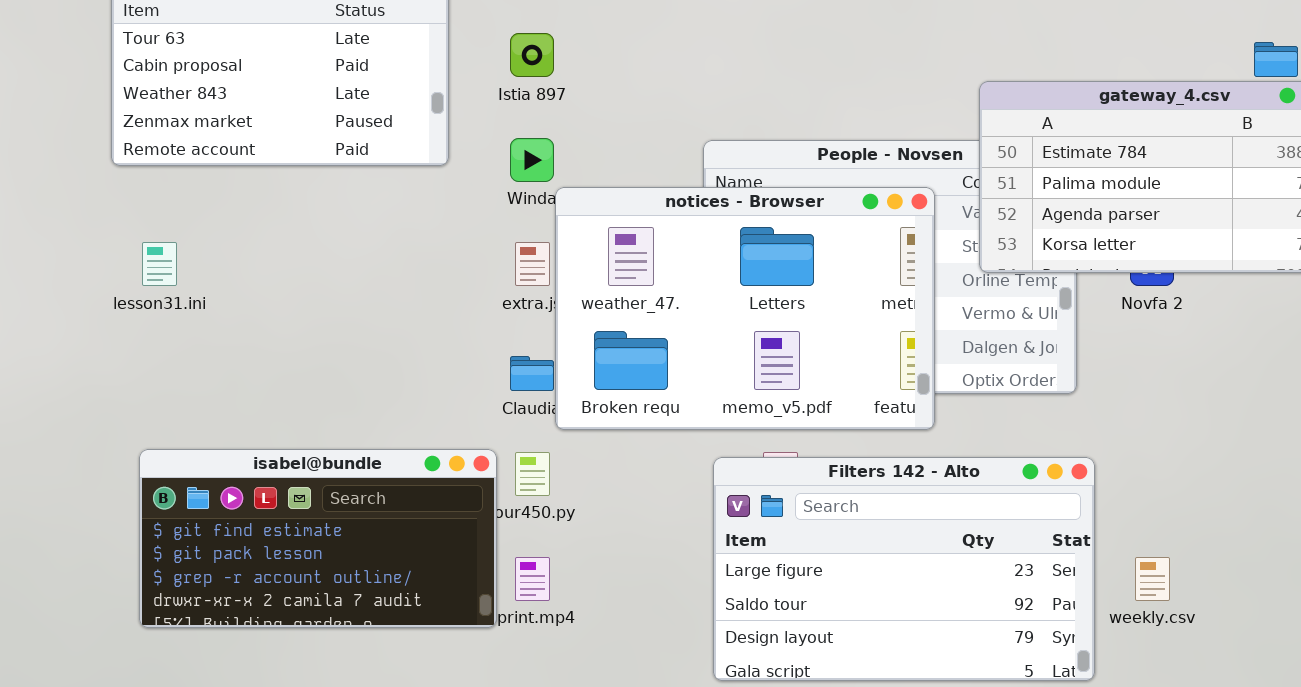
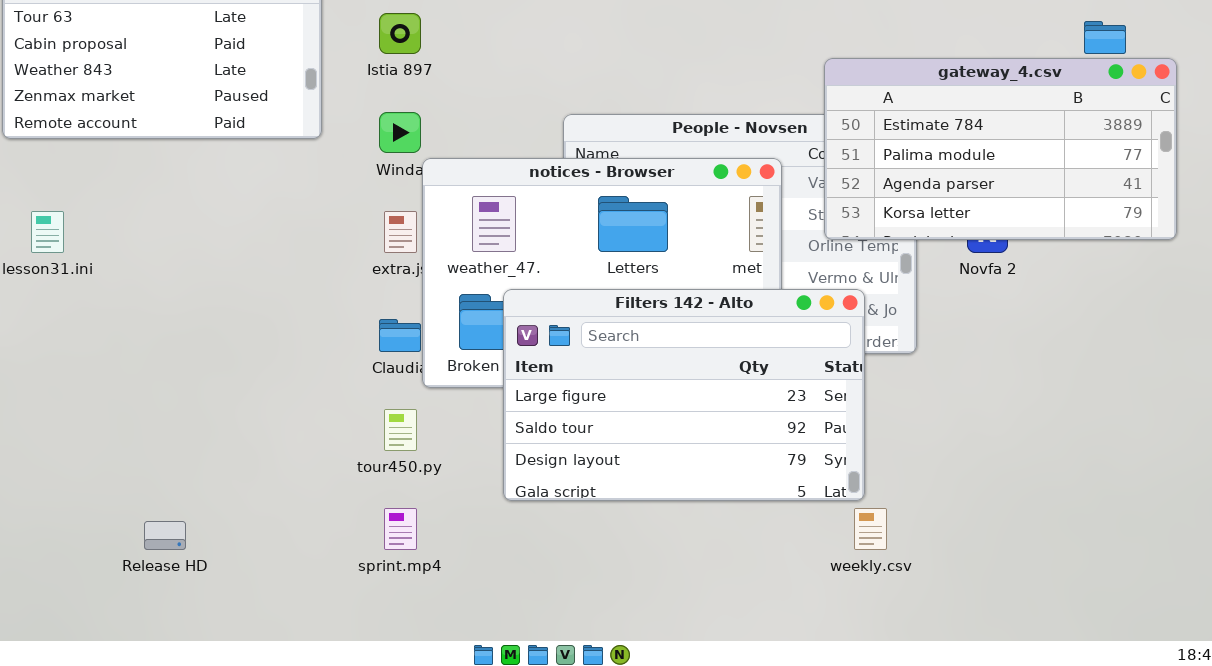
isabel@bundle: [139,449,497,628] -> none, closed
Filters 142 - Alto: [713,457,1095,681] -> [503,289,865,501], moved
weekly.csv: [1135,557,1170,601] -> [854,508,887,550], moved

